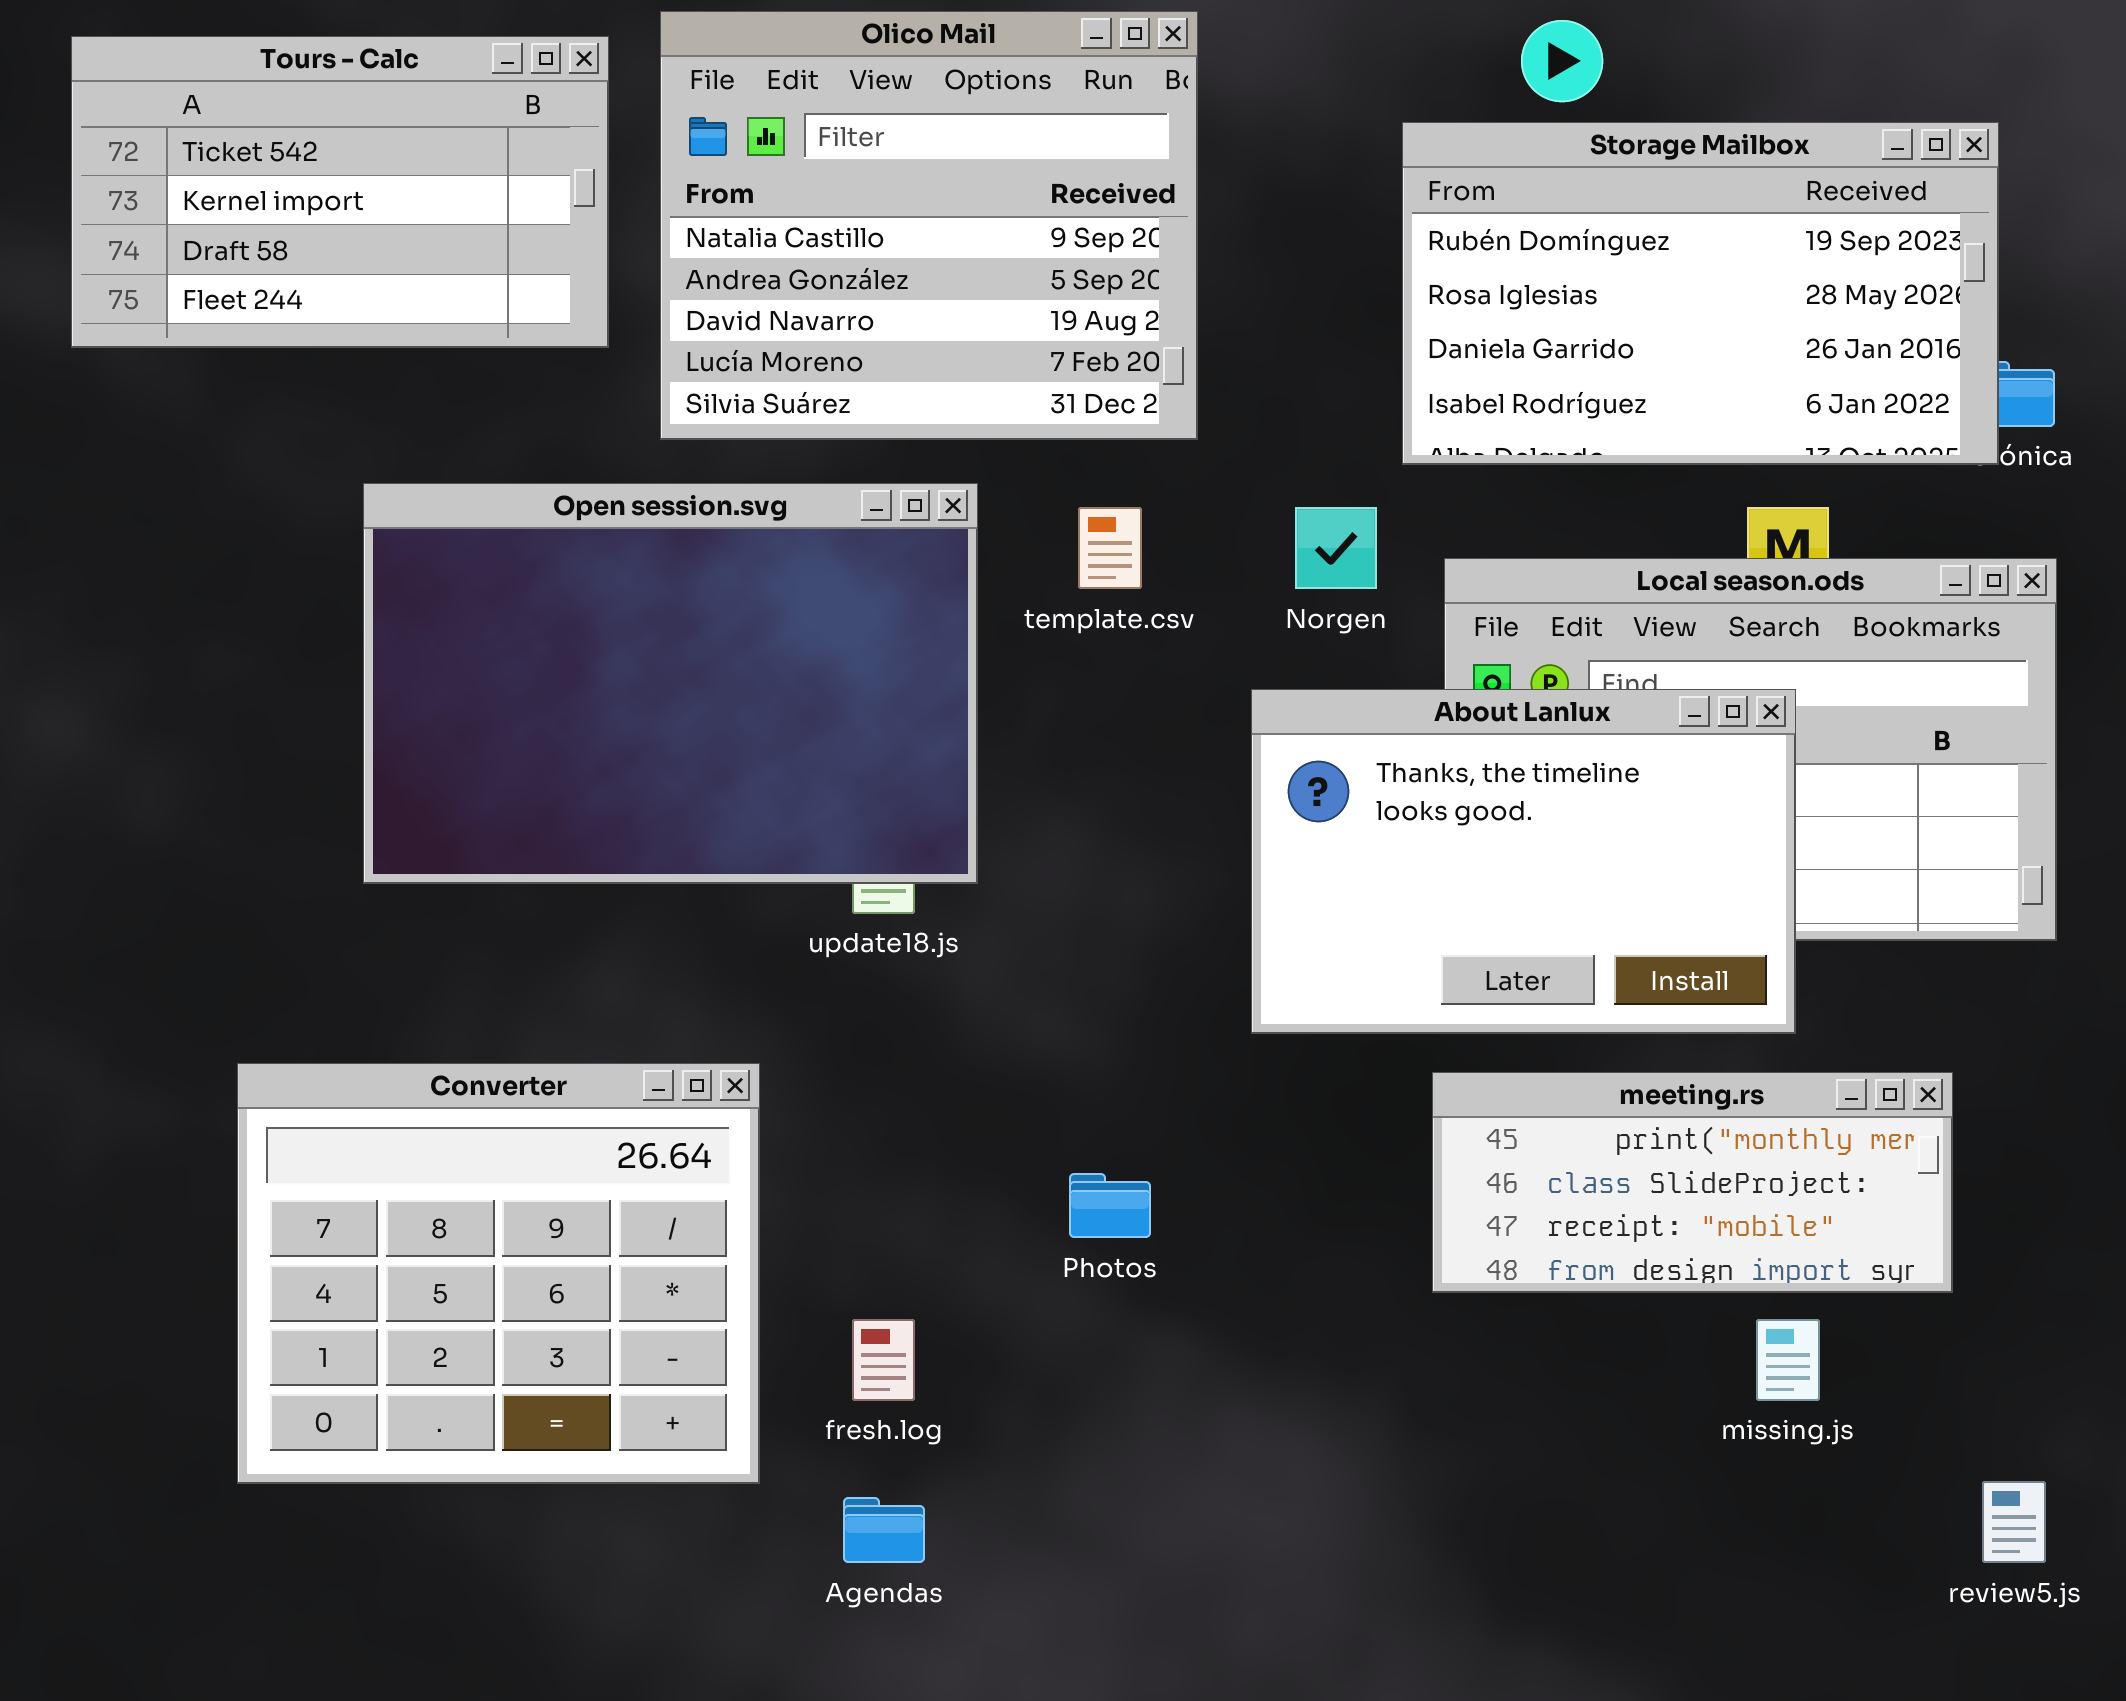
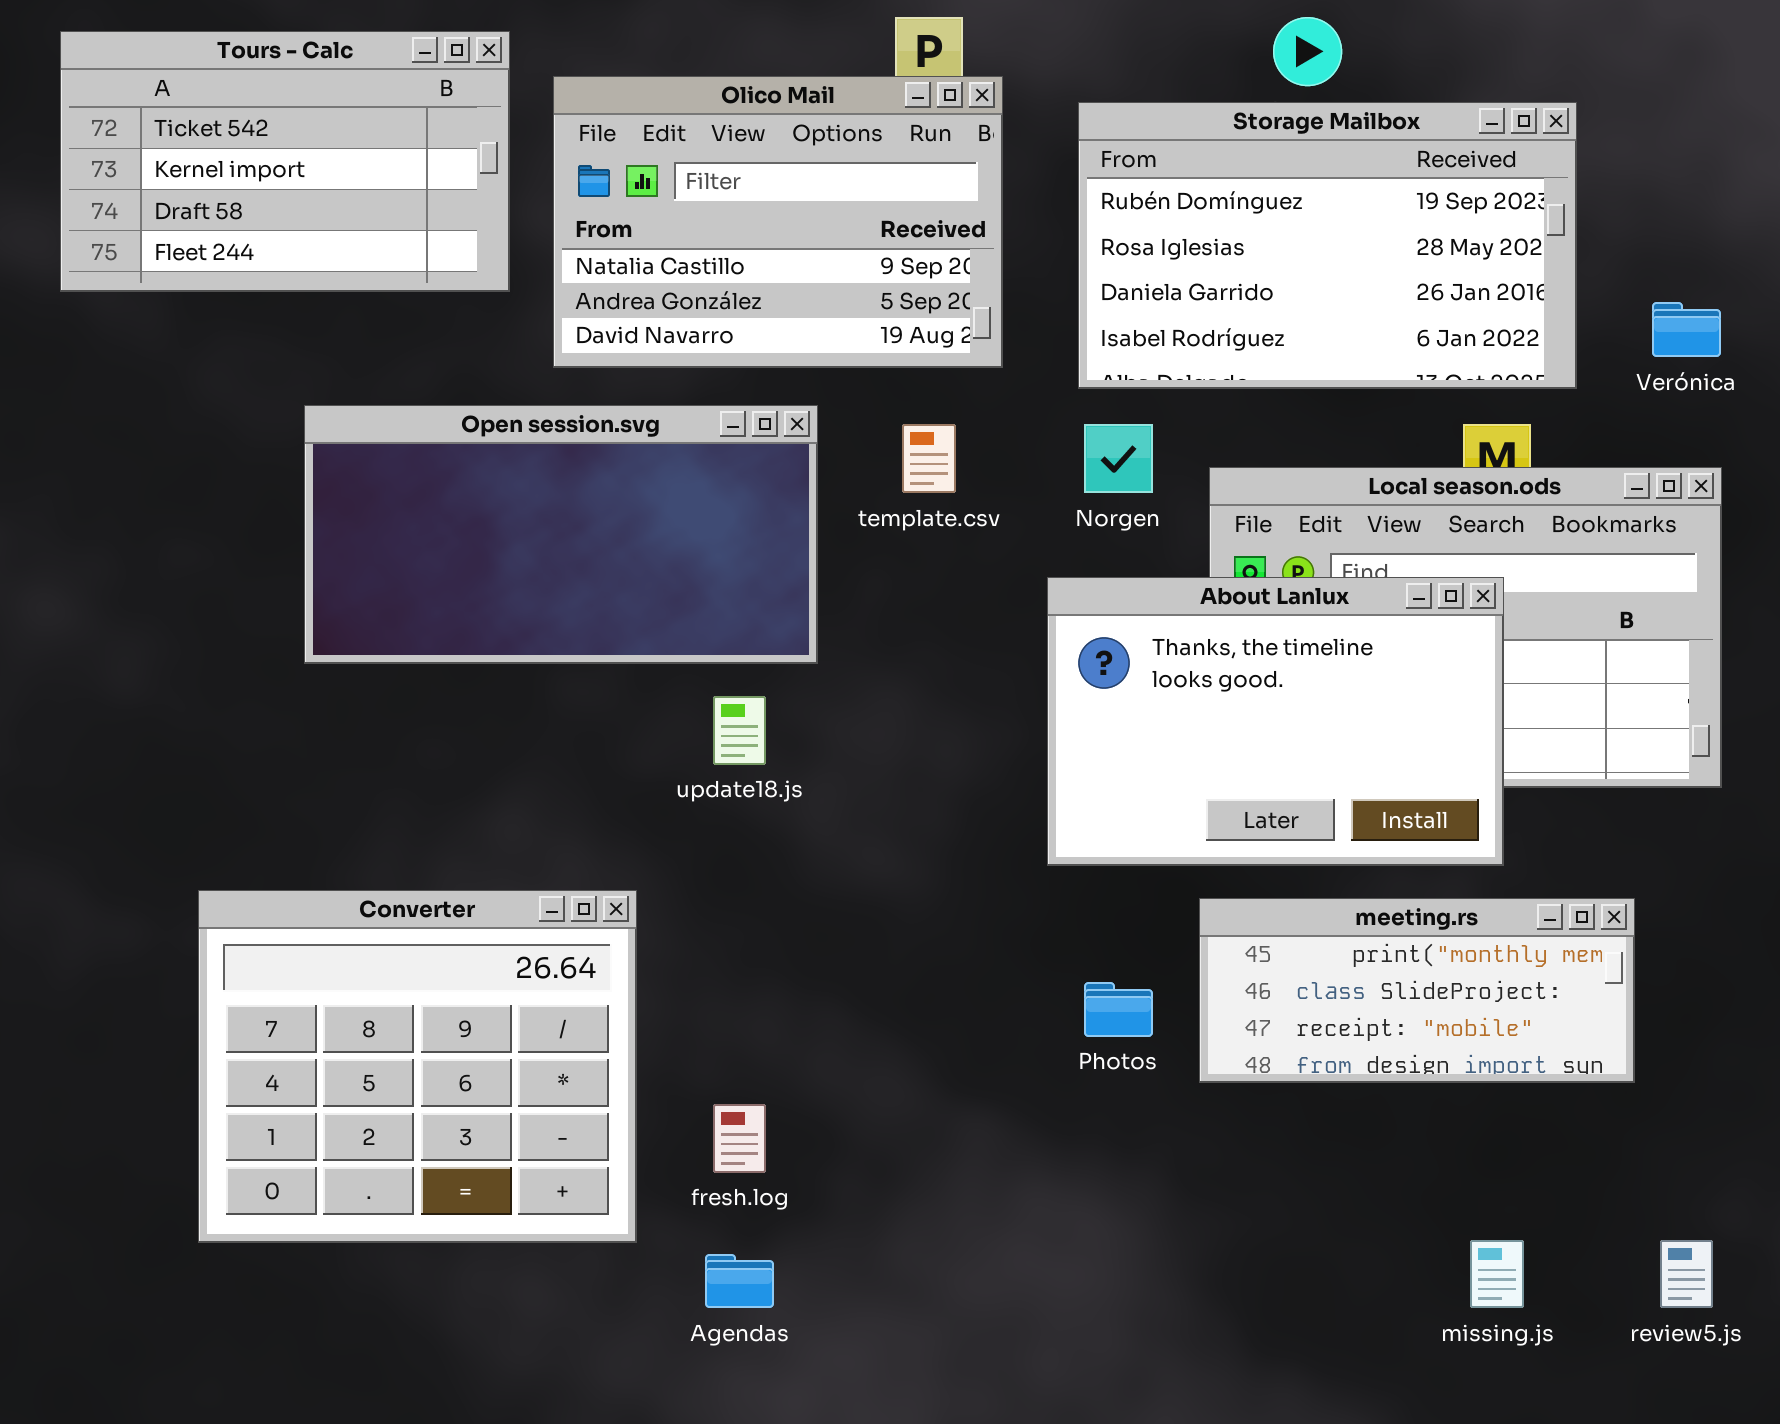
Olico Mail: [660,11,1198,440] -> [553,76,1003,368], resized
Storage Mailbox: [1402,122,1999,465] -> [1078,102,1577,389], moved
Open session.svg: [363,483,978,884] -> [304,405,818,664], resized
Photos: [1069,1173,1151,1238] -> [1084,982,1153,1037], moved
missing.js: [1756,1319,1820,1401] -> [1470,1240,1524,1308], moved

